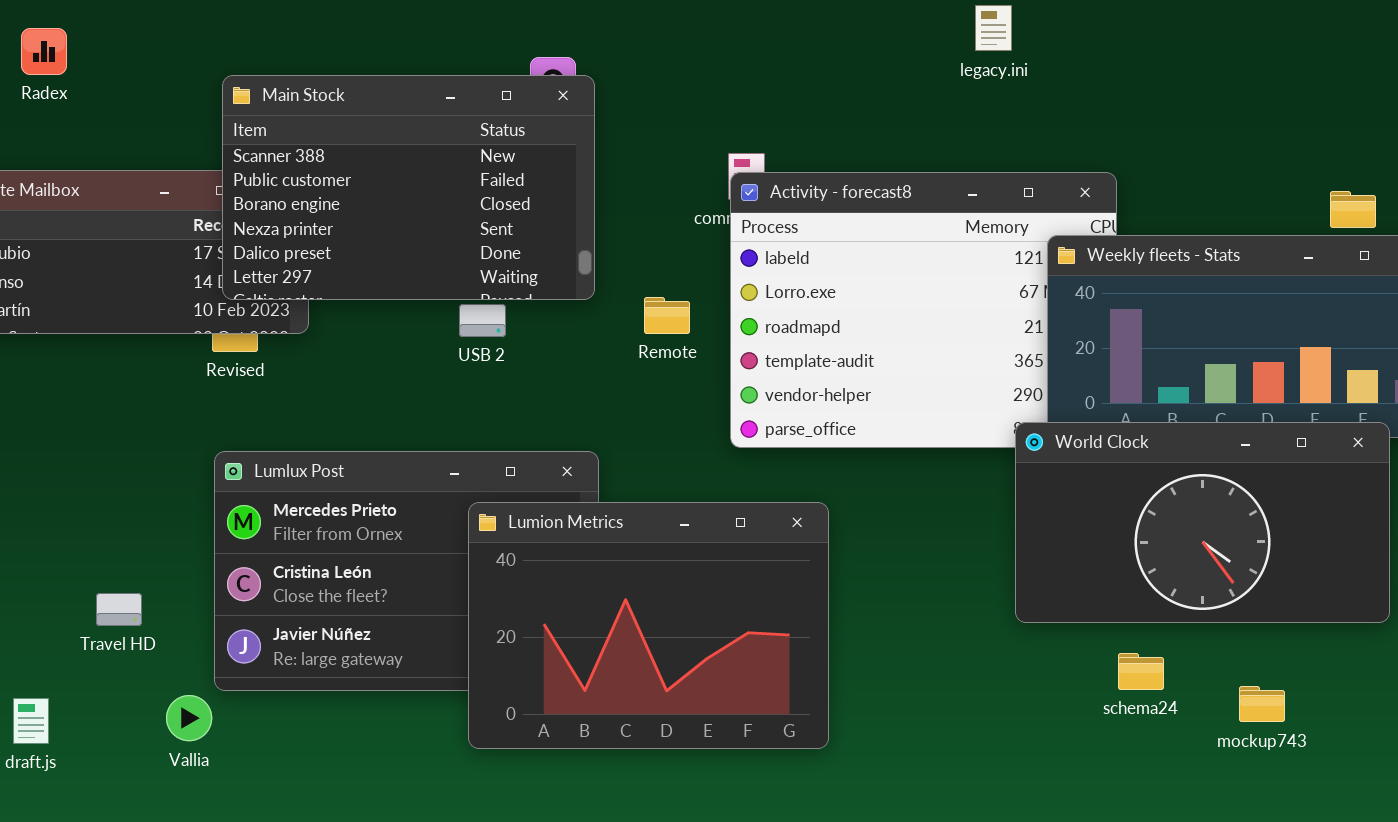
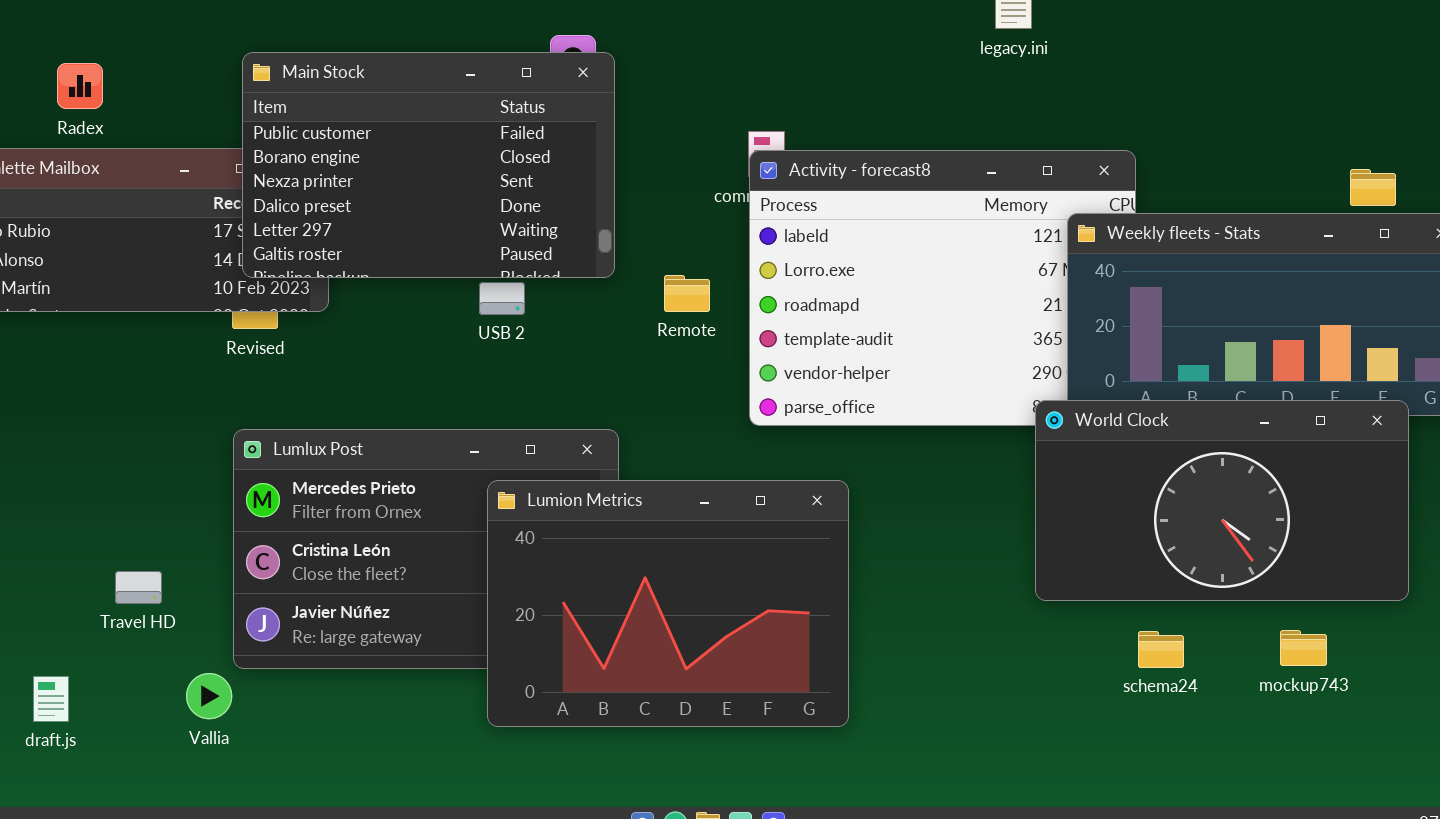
Radex: [21,28,67,75] -> [57,63,103,109], moved
Main Stock: [222,75,595,300] -> [242,52,615,278], scrolled down 1 row
mockup743: [1239,686,1285,722] -> [1280,630,1327,666], moved

